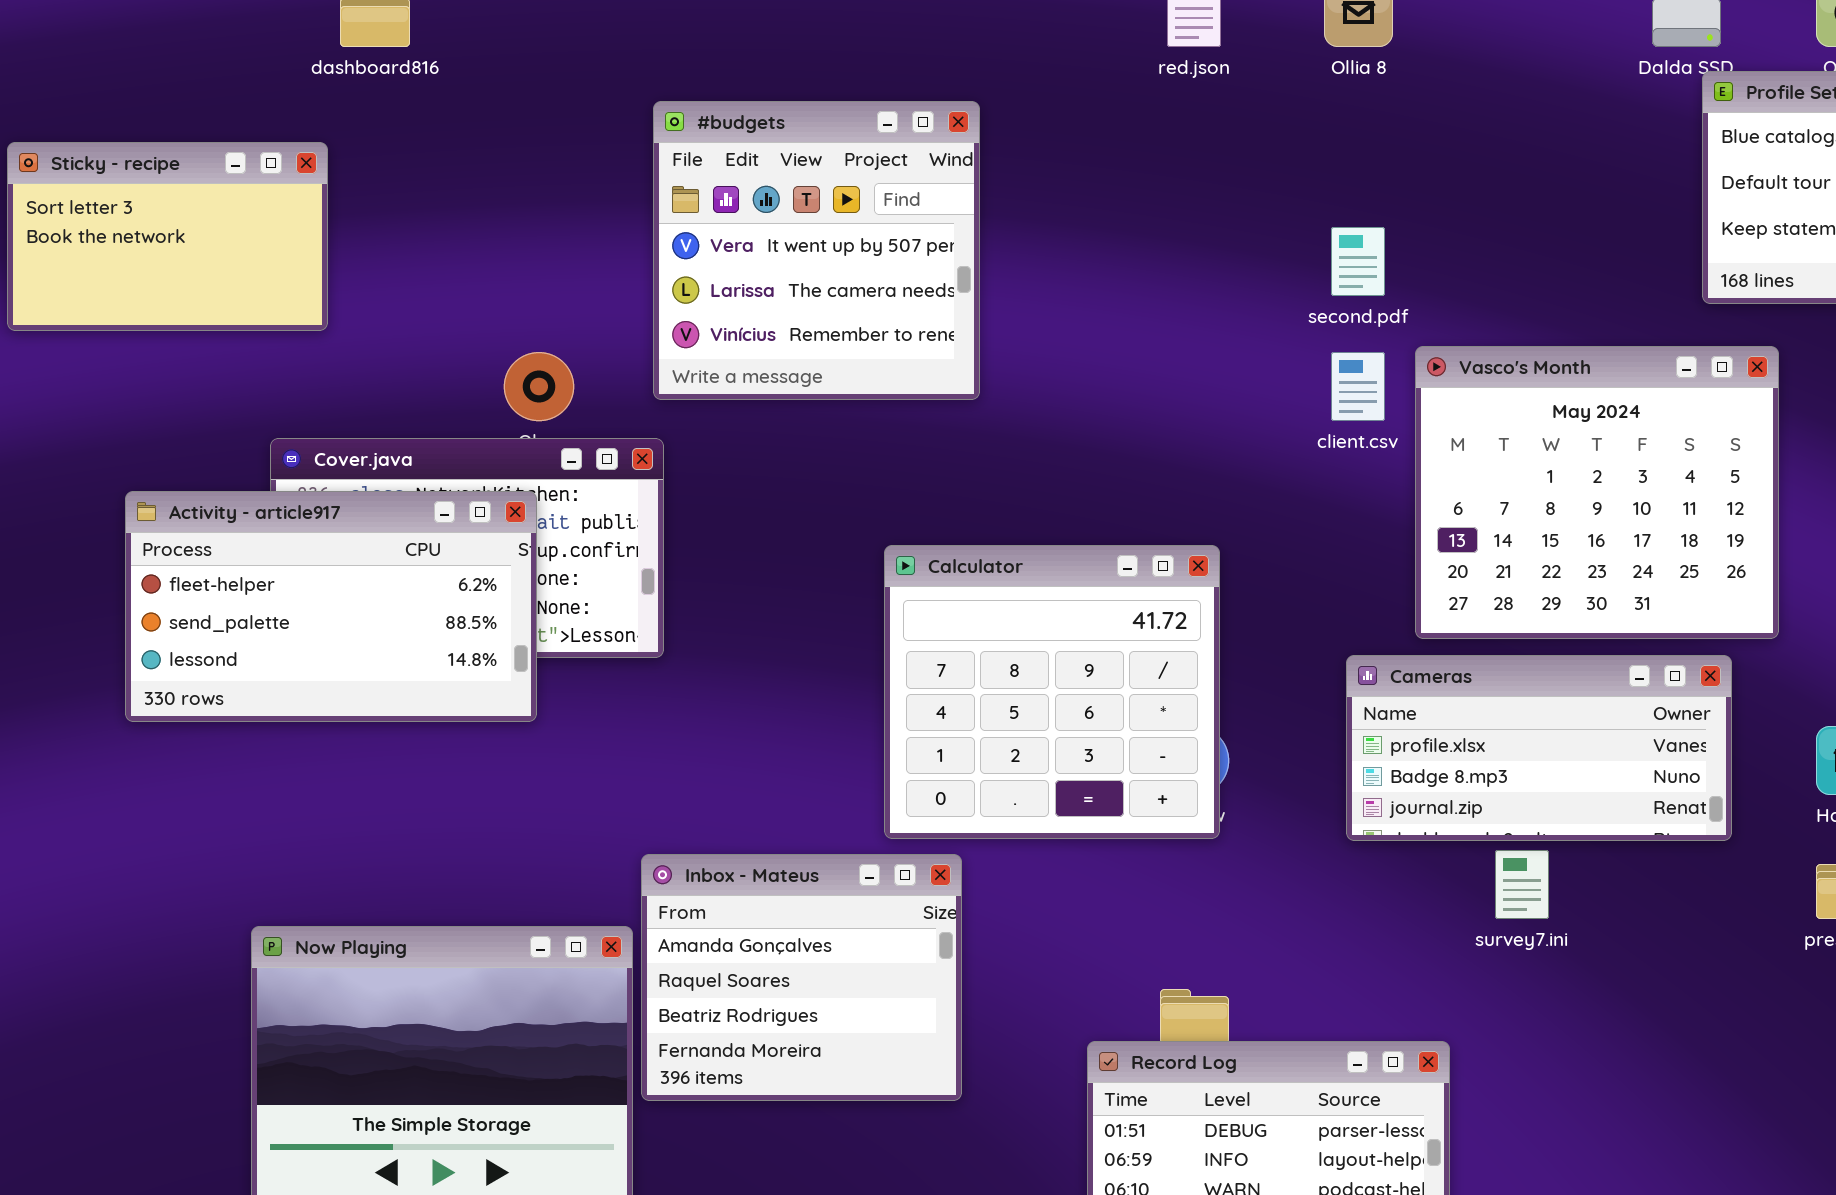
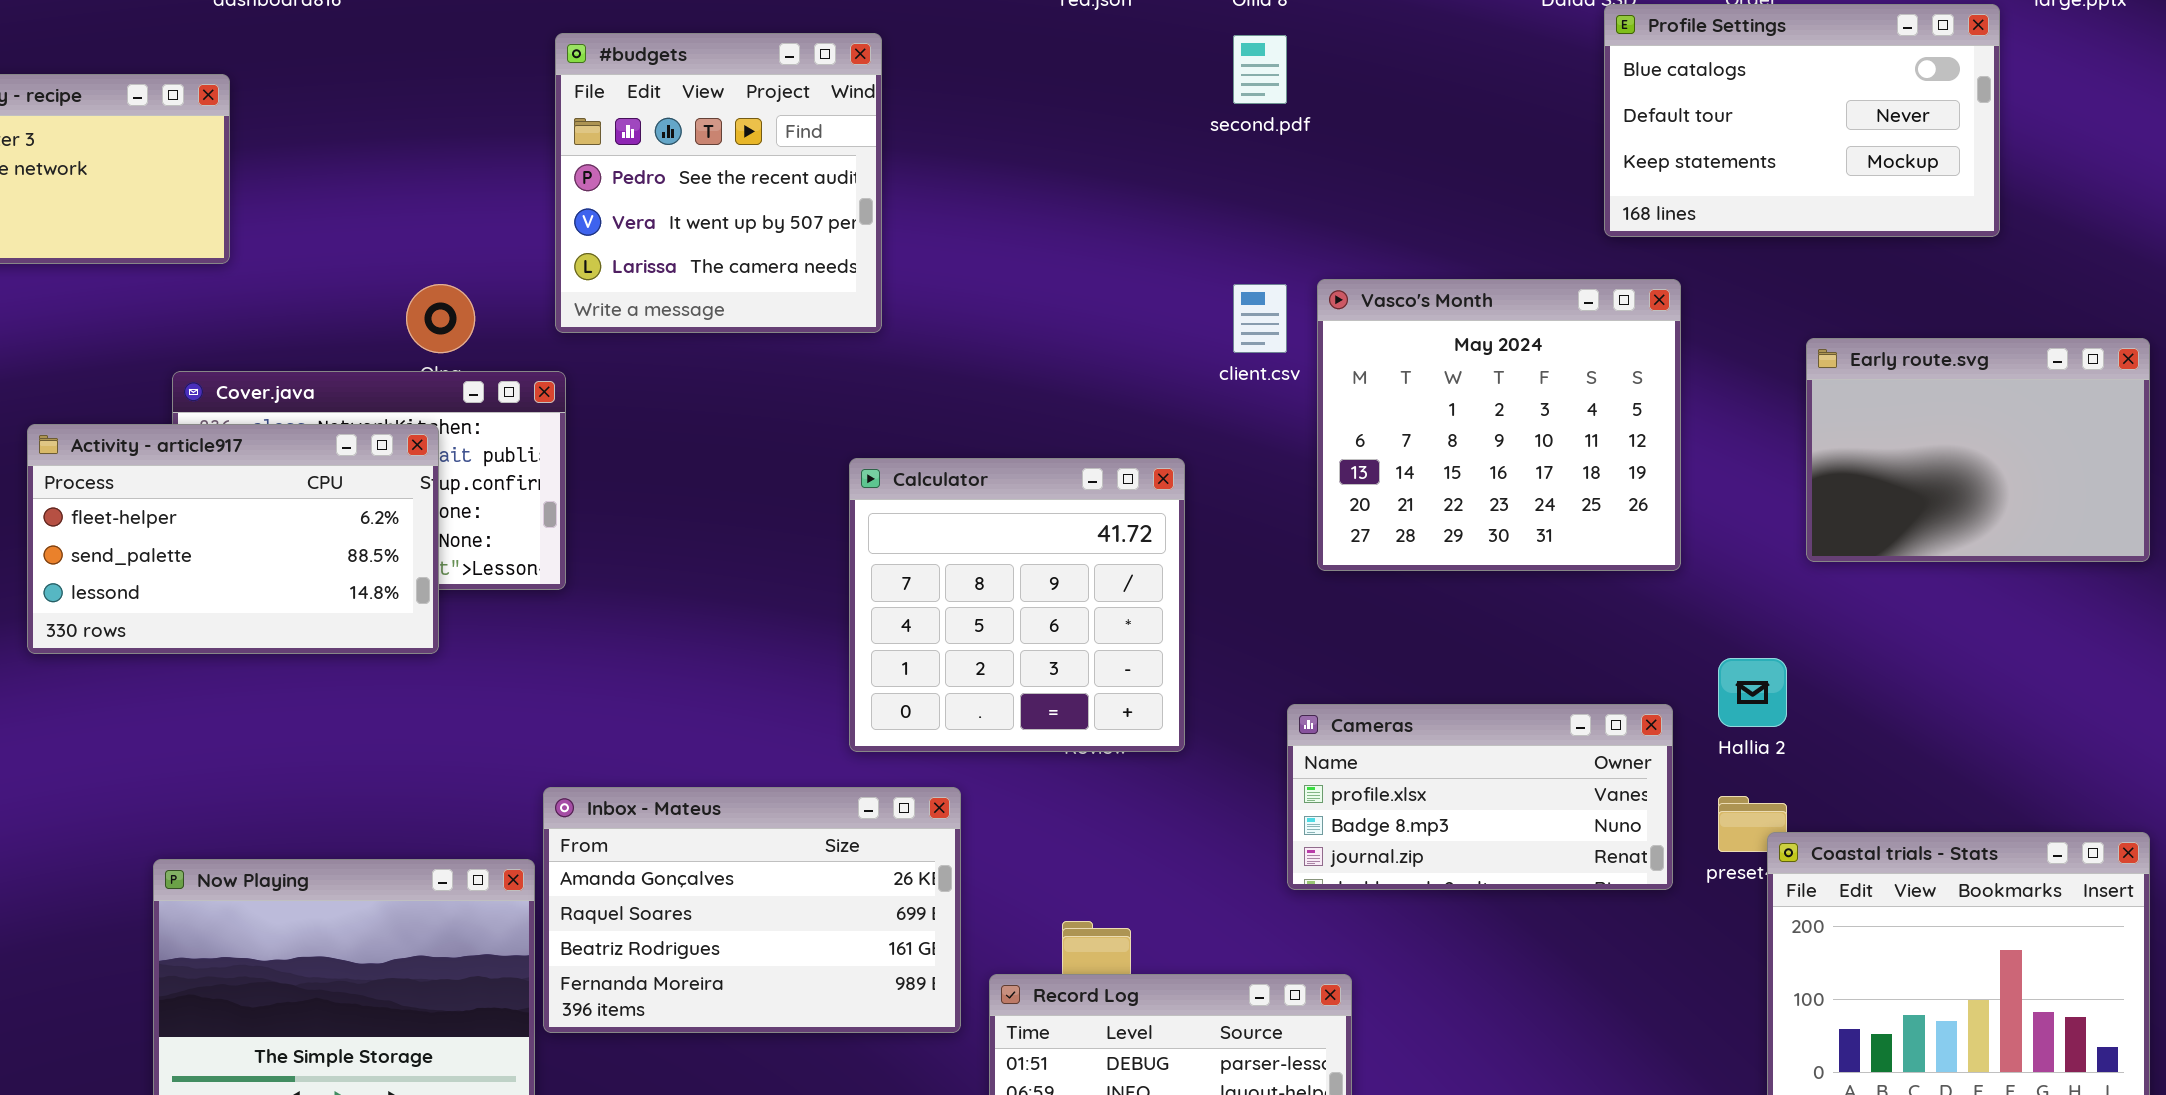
#budgets: [653,101,980,400] -> [555,33,882,333], scrolled up 1 row
second.pdf: [1331,227,1385,296] -> [1233,35,1287,104], moved
Calculator: [884,545,1220,839] -> [849,458,1185,752], moved
Cameras: [1346,655,1732,841] -> [1287,704,1673,890], moved
Inbox - Mateus: [641,854,962,1101] -> [543,787,961,1033], resized

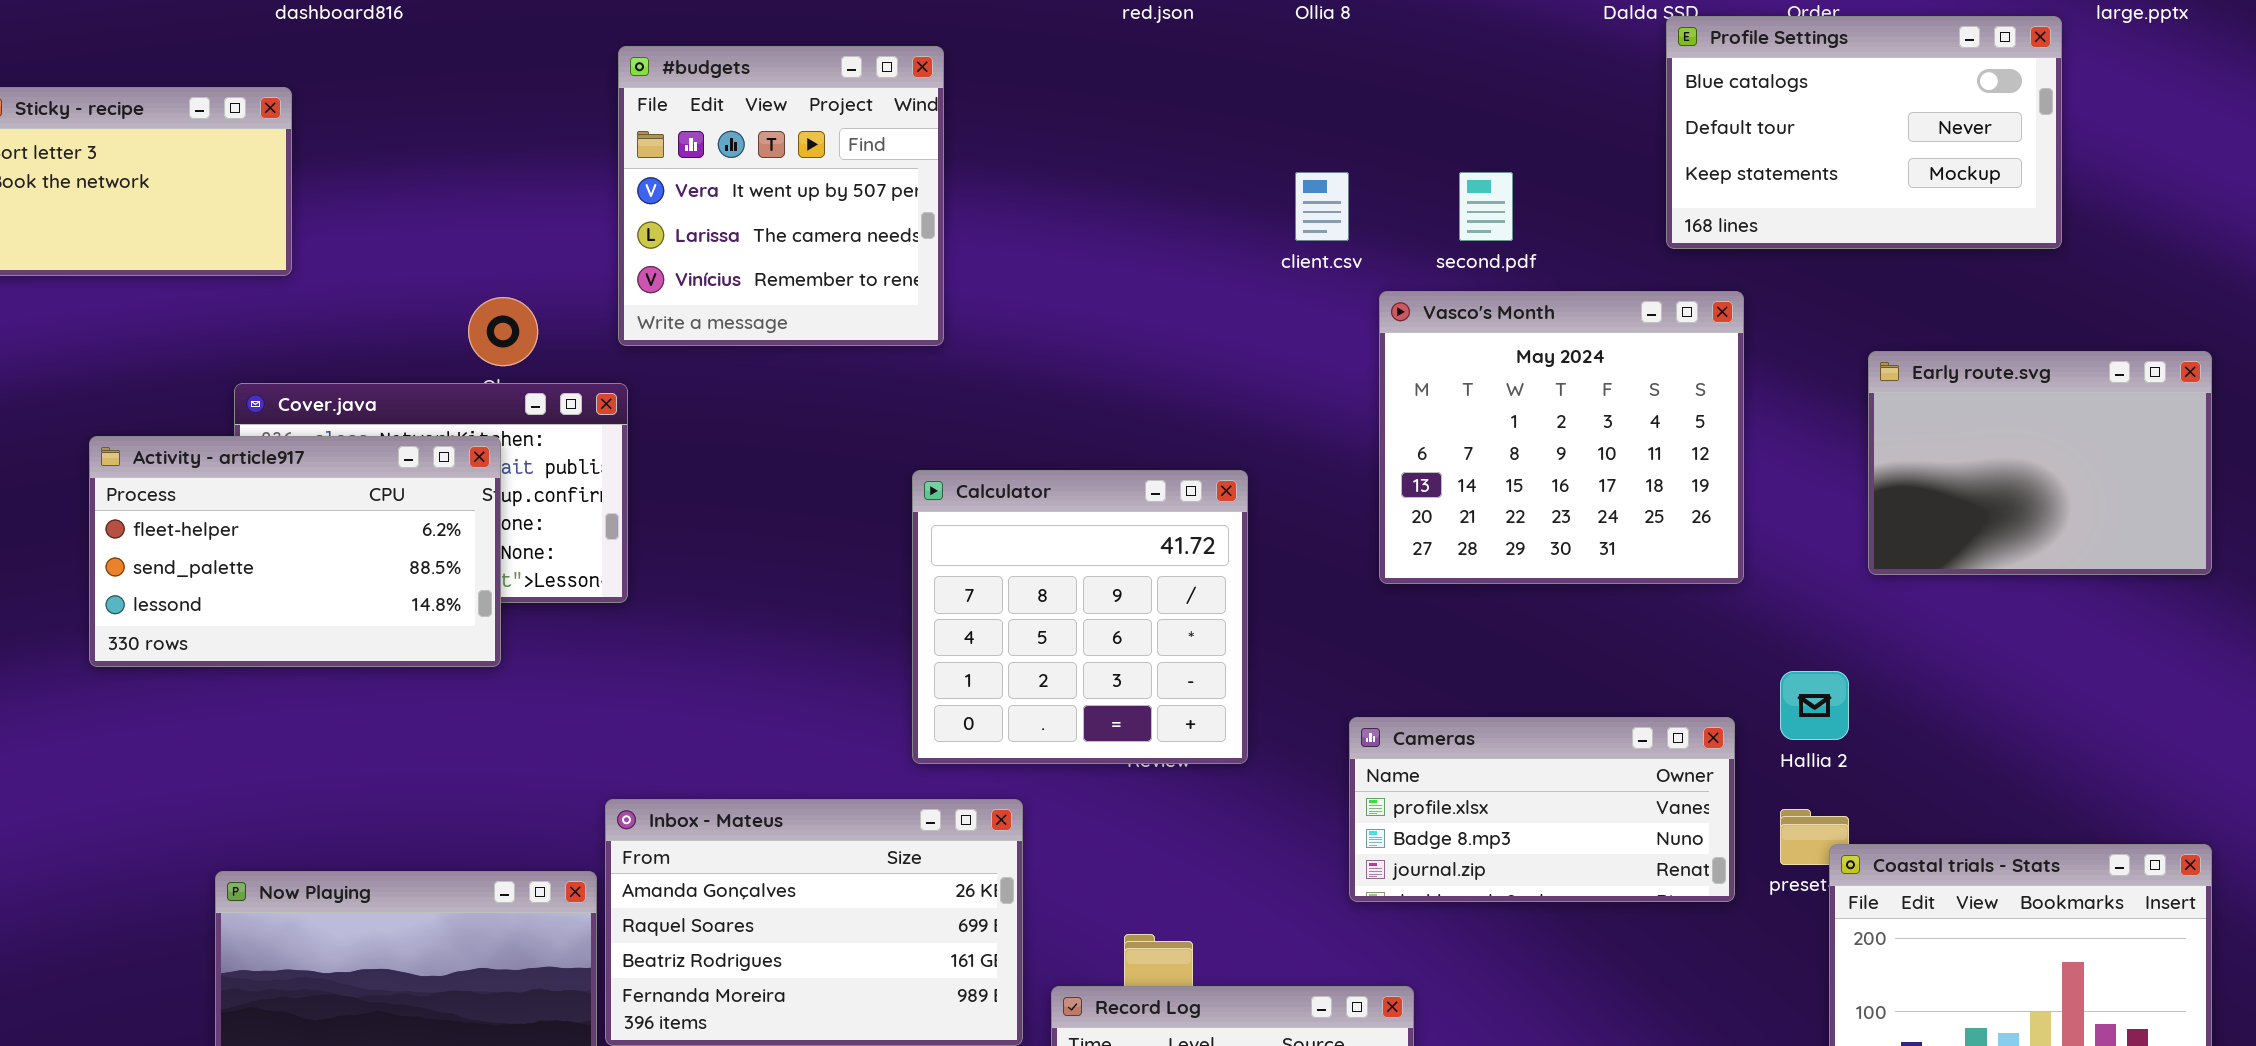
#budgets: [555,33,882,333] -> [618,46,944,346], scrolled down 1 row
second.pdf: [1233,35,1287,104] -> [1459,172,1513,241], moved
client.csv: [1233,284,1287,353] -> [1295,172,1349,241], moved

